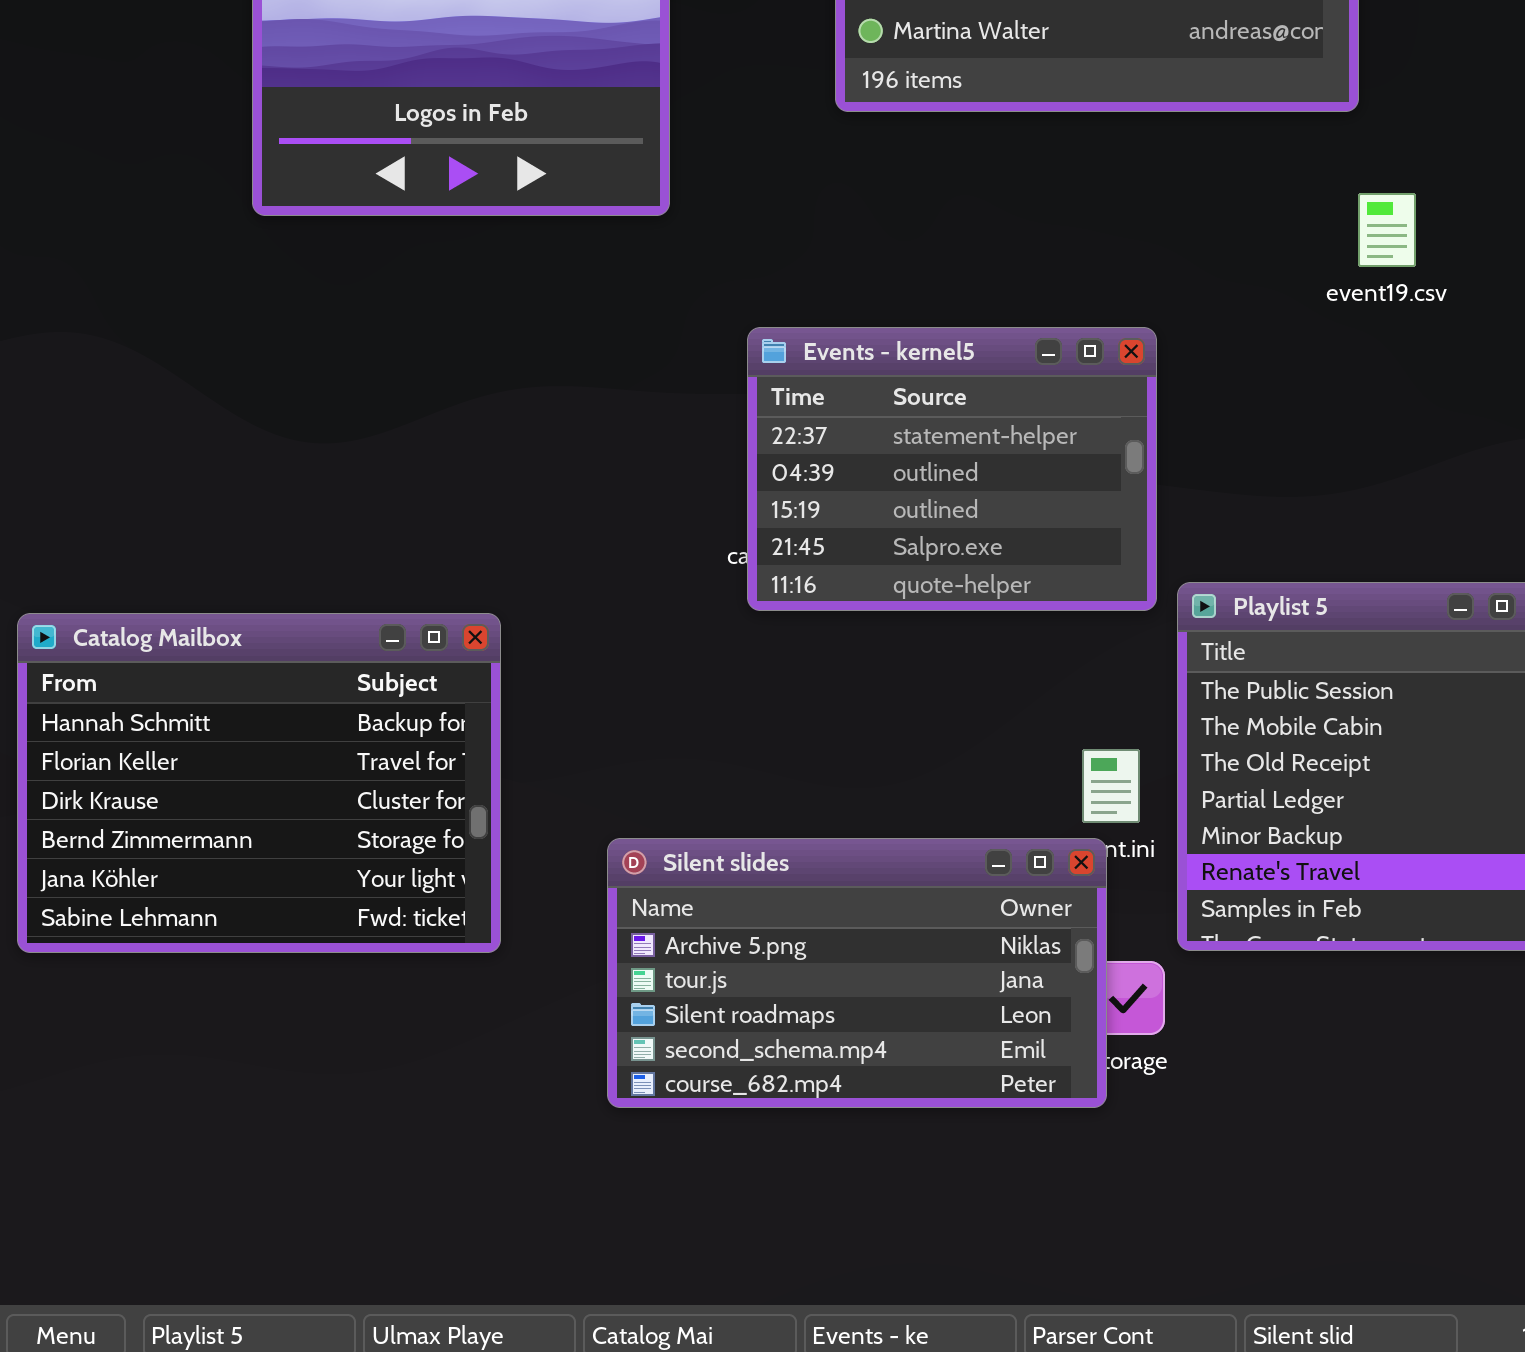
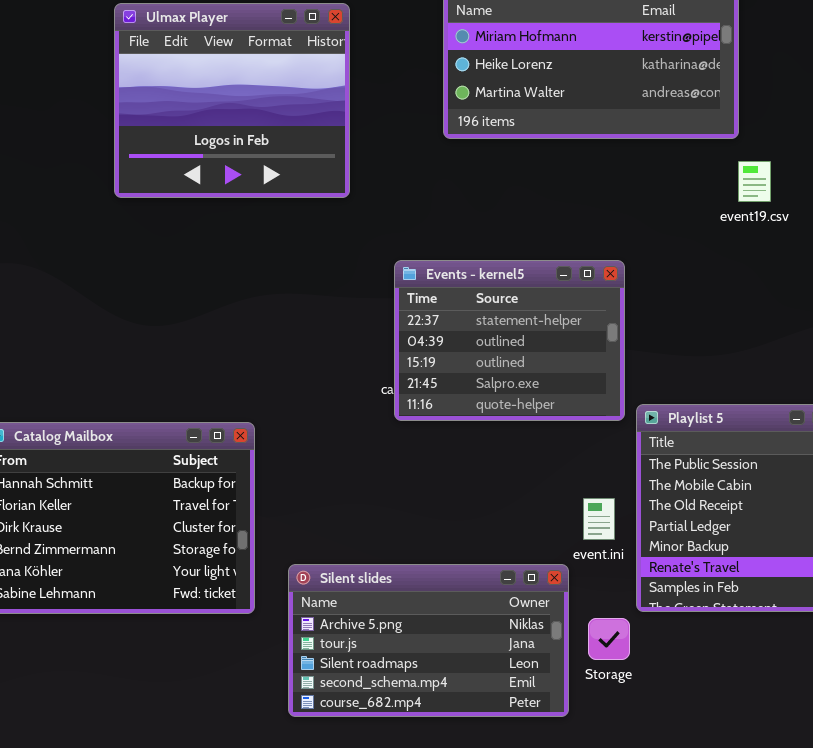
event19.csv: [1358,193,1416,267] -> [738,161,771,202], moved
Silent slides: [607,838,1107,1108] -> [288,564,569,717], moved

